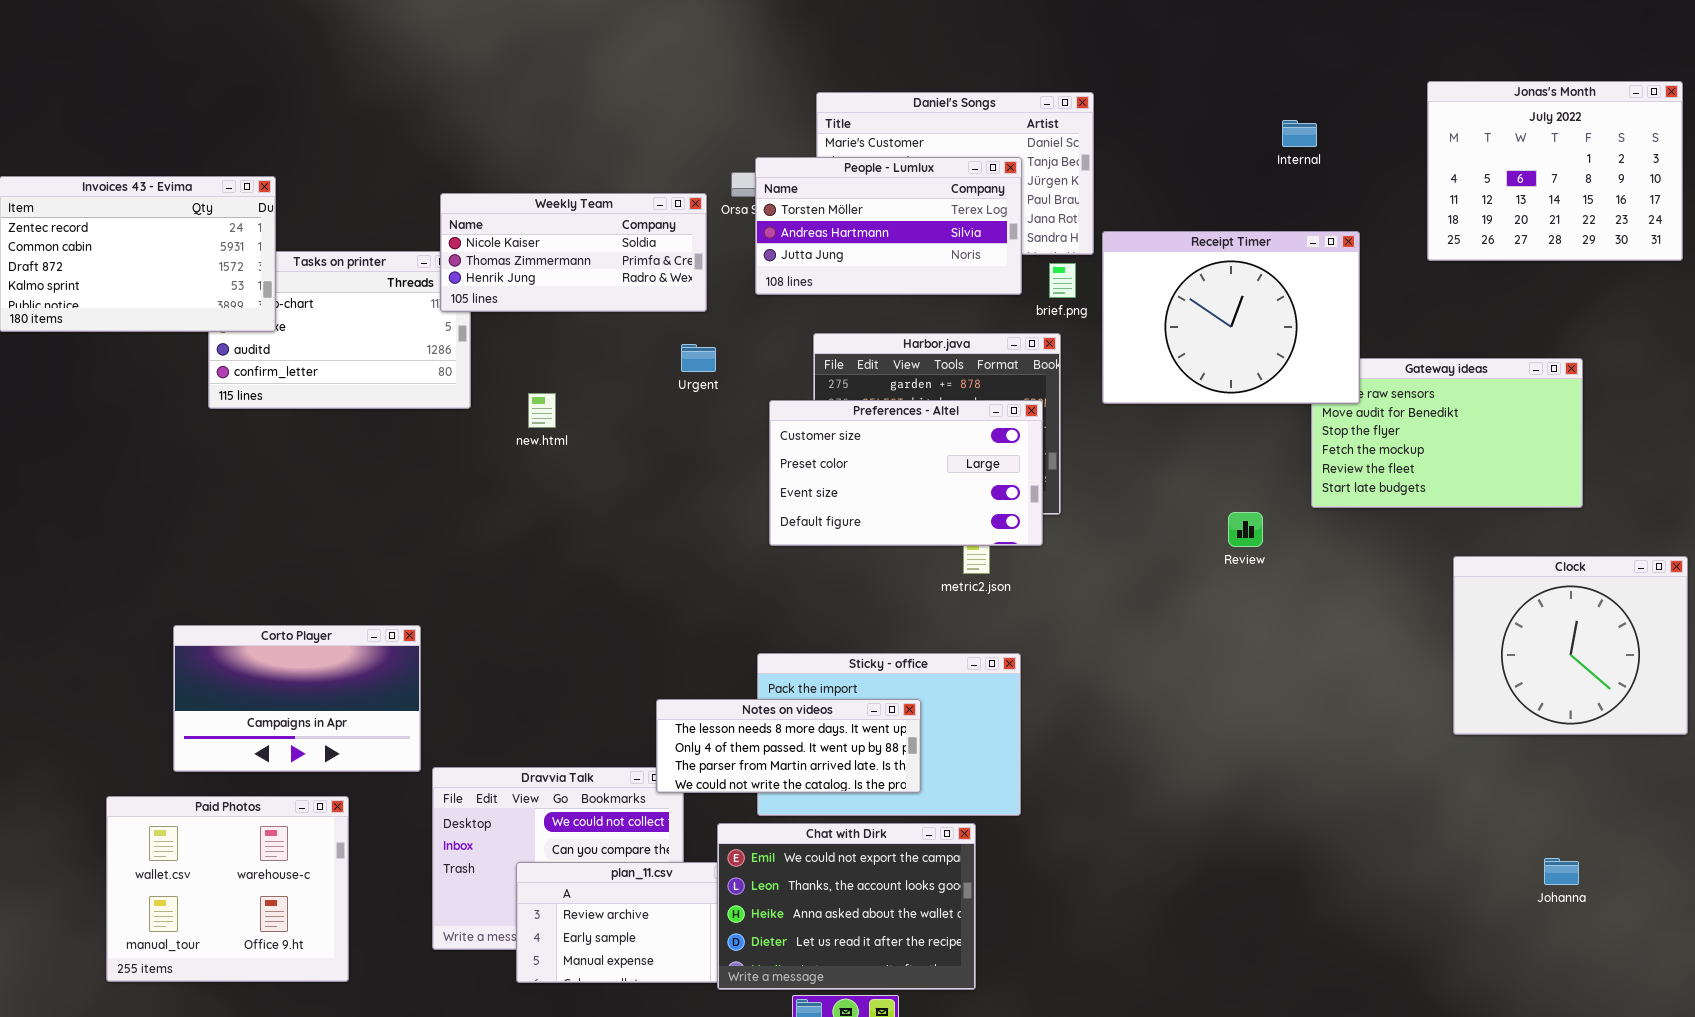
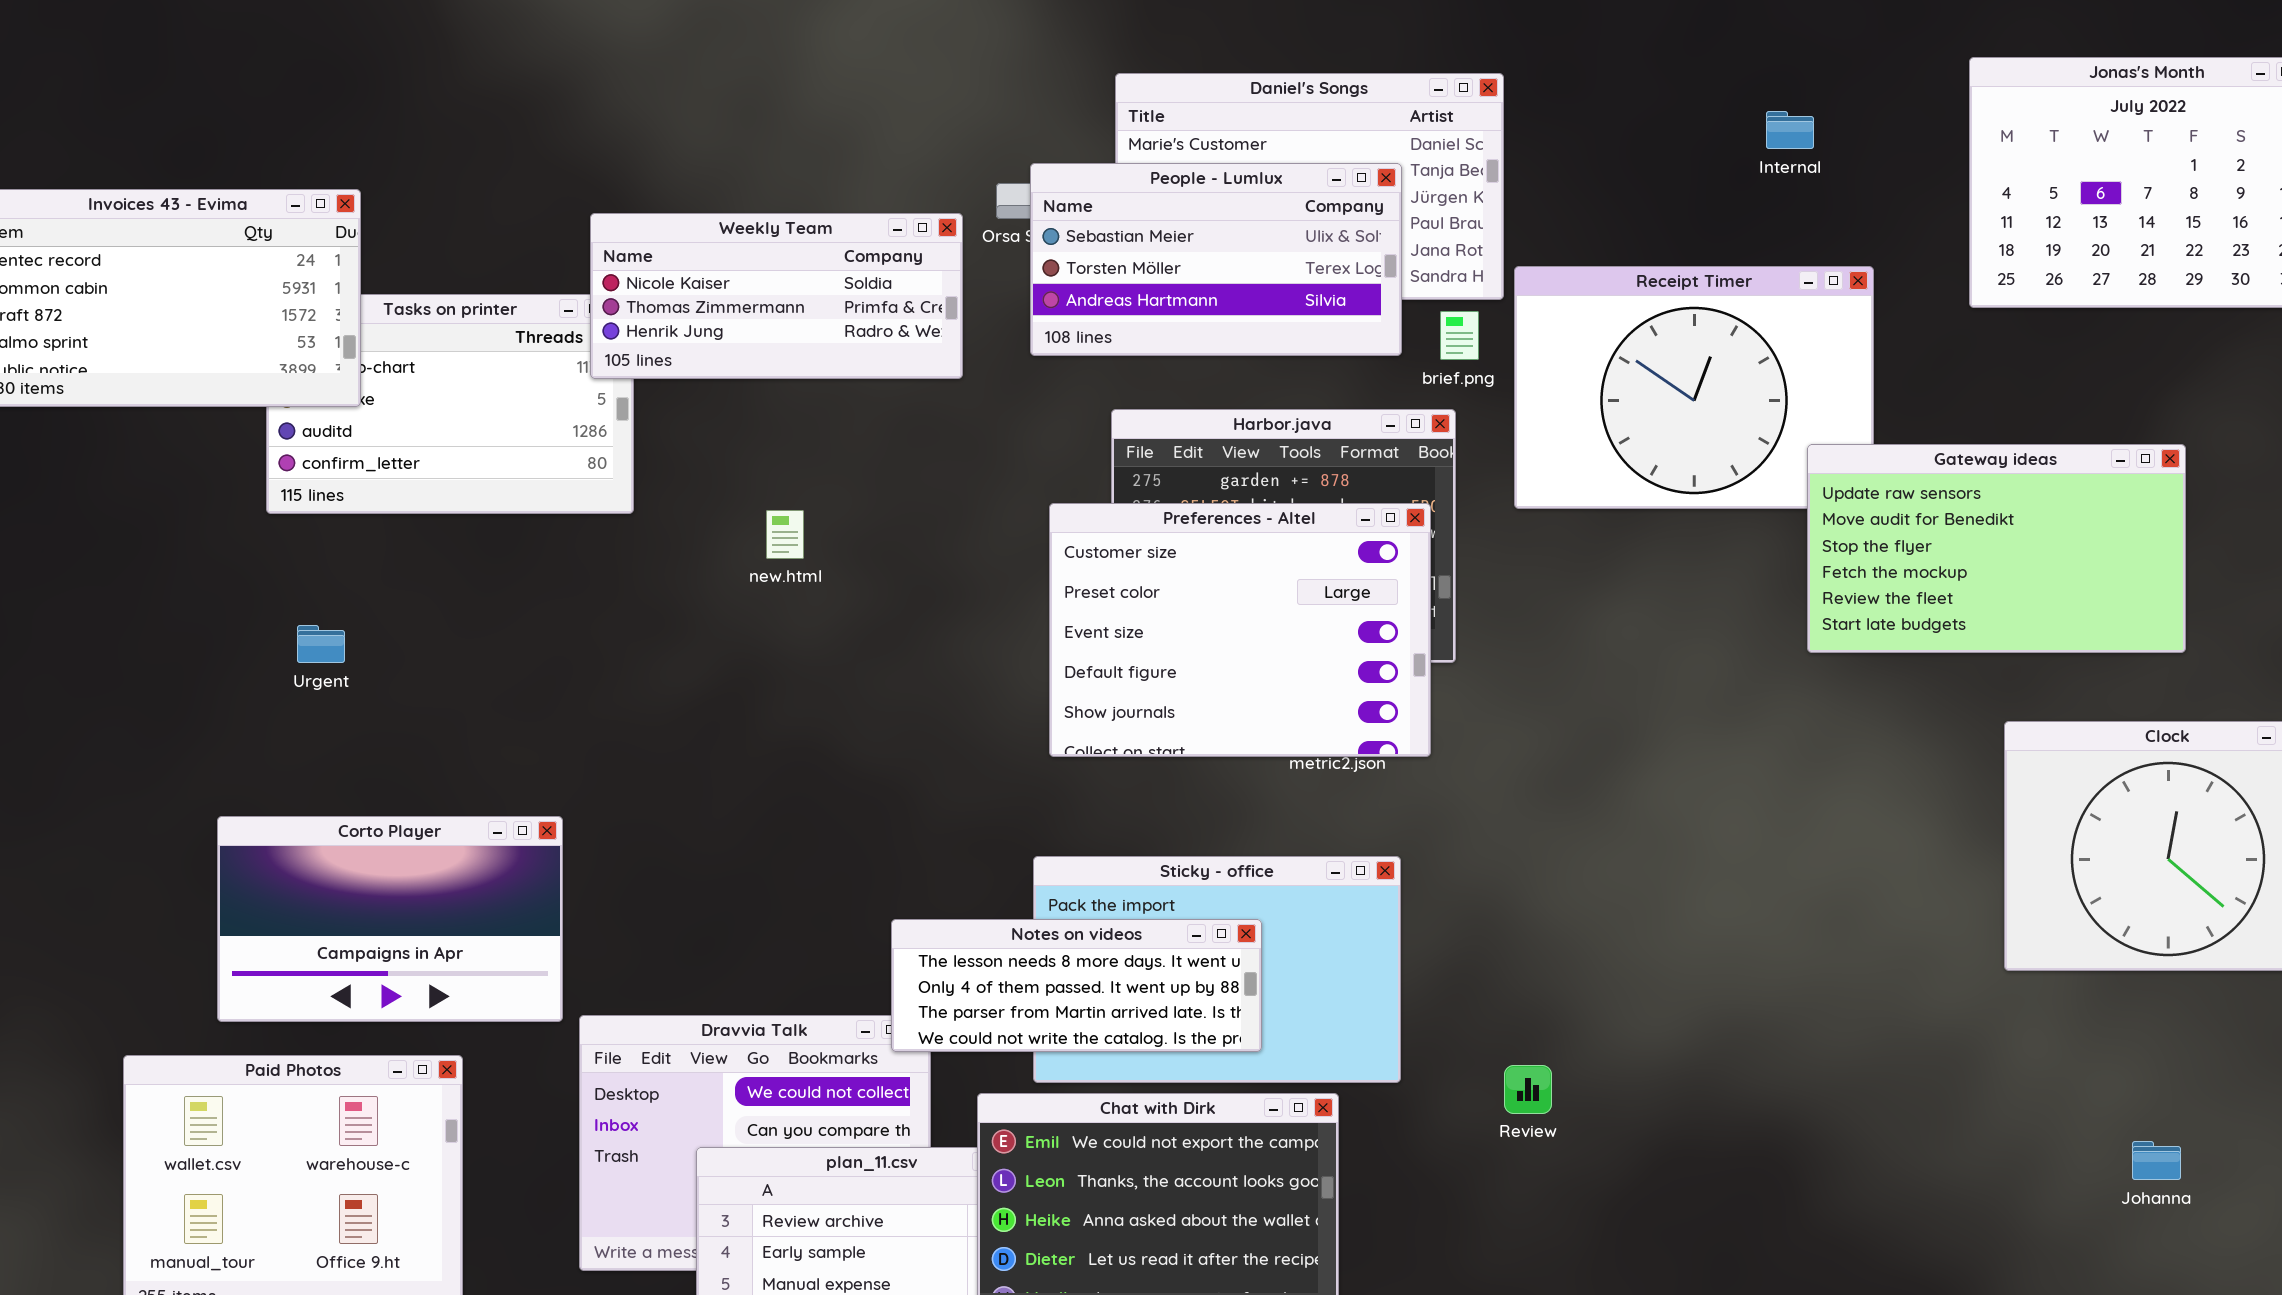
People - Lumlux: [755,157,1022,295] -> [1030,163,1402,356], scrolled up 1 row
Urgent: [681,344,716,372] -> [297,625,345,663], moved
Gateway ideas: [1311,358,1583,508] -> [1807,444,2186,653], raised
new.html: [528,393,556,428] -> [766,510,804,559], moved
Preferences - Altel: [769,400,1043,546] -> [1049,503,1431,757], resized
Review: [1228,512,1263,547] -> [1504,1065,1552,1114], moved

